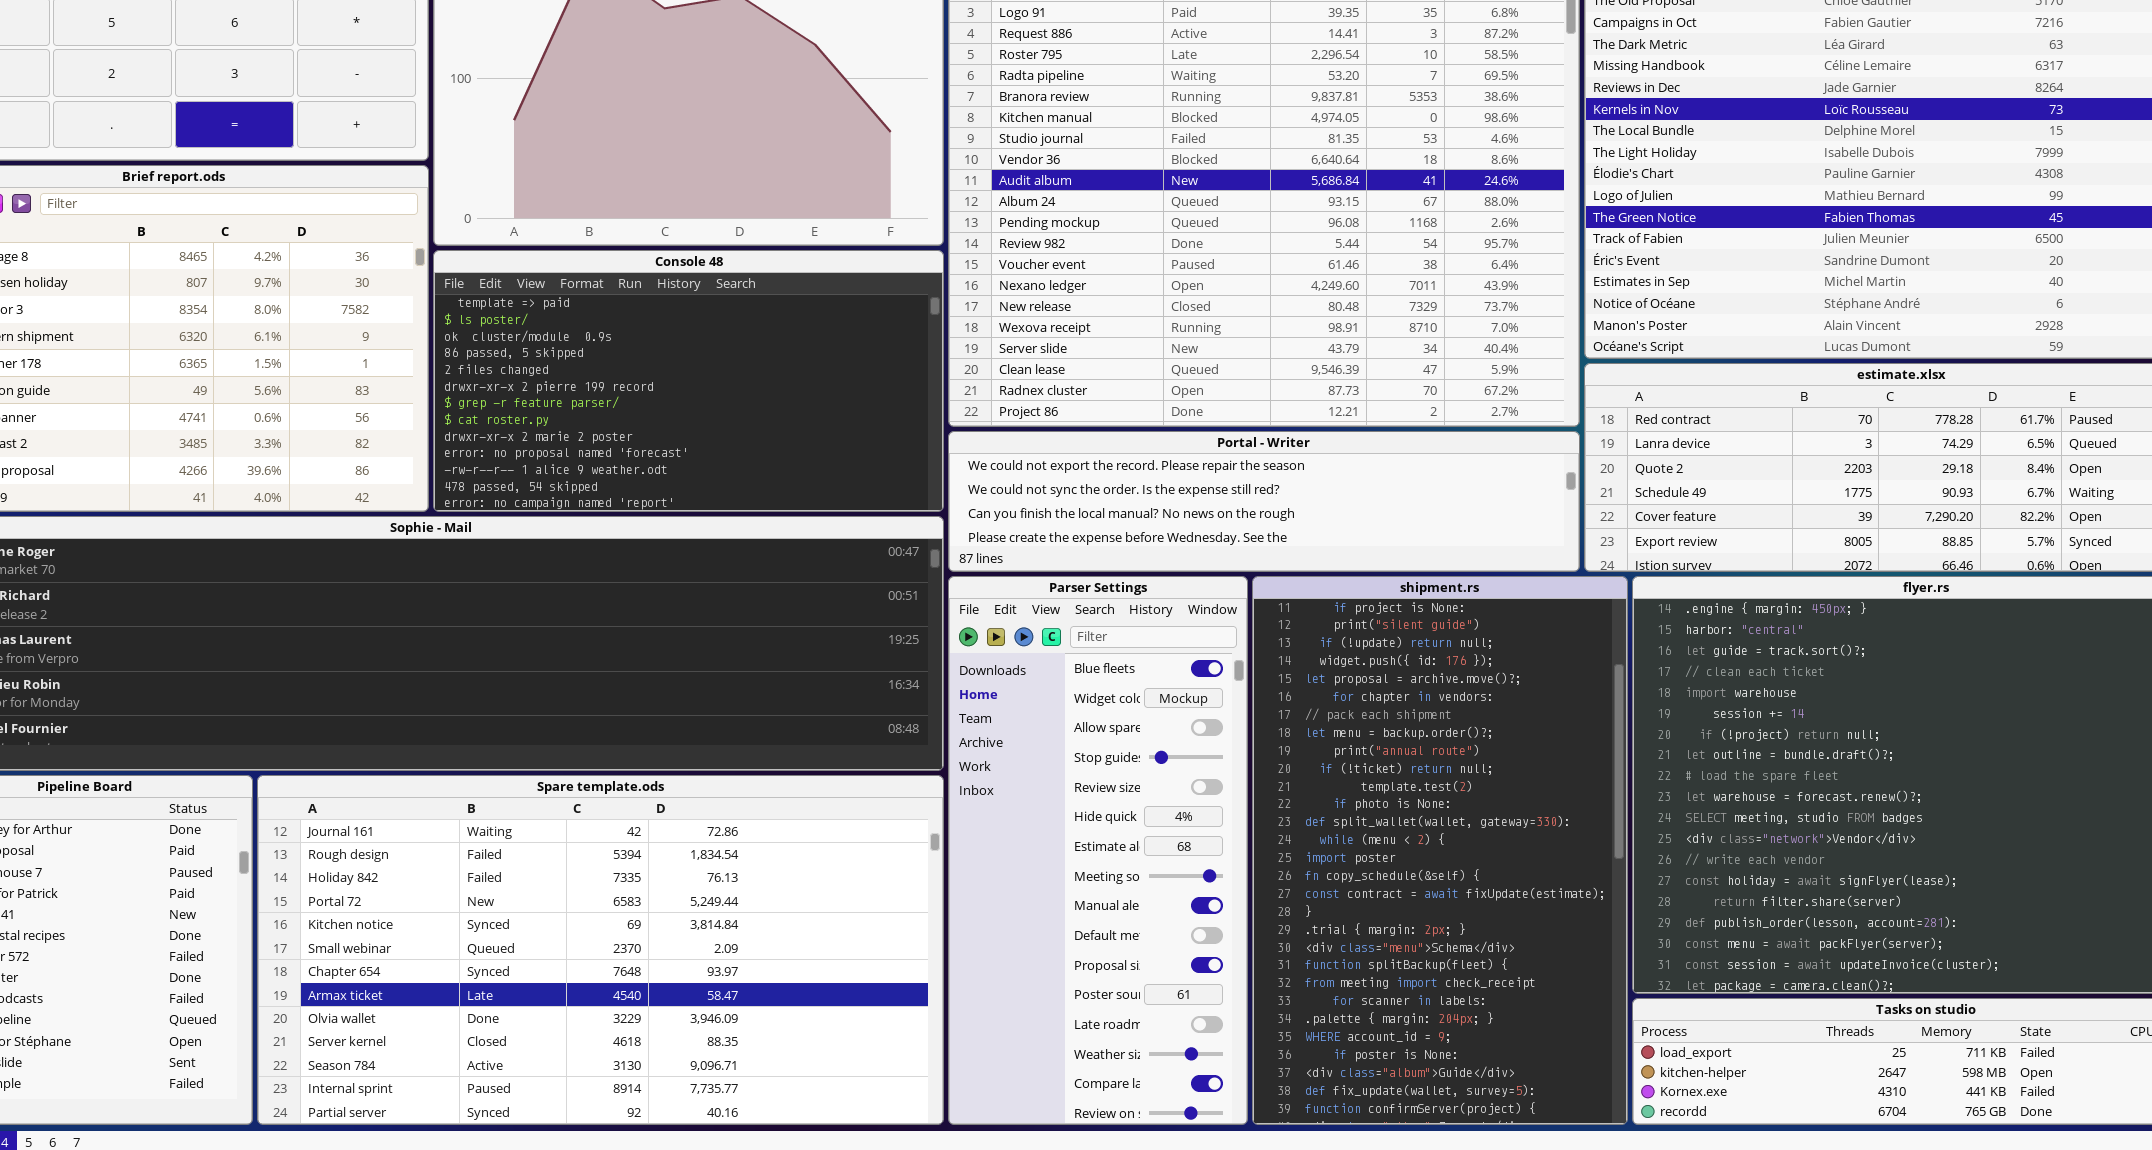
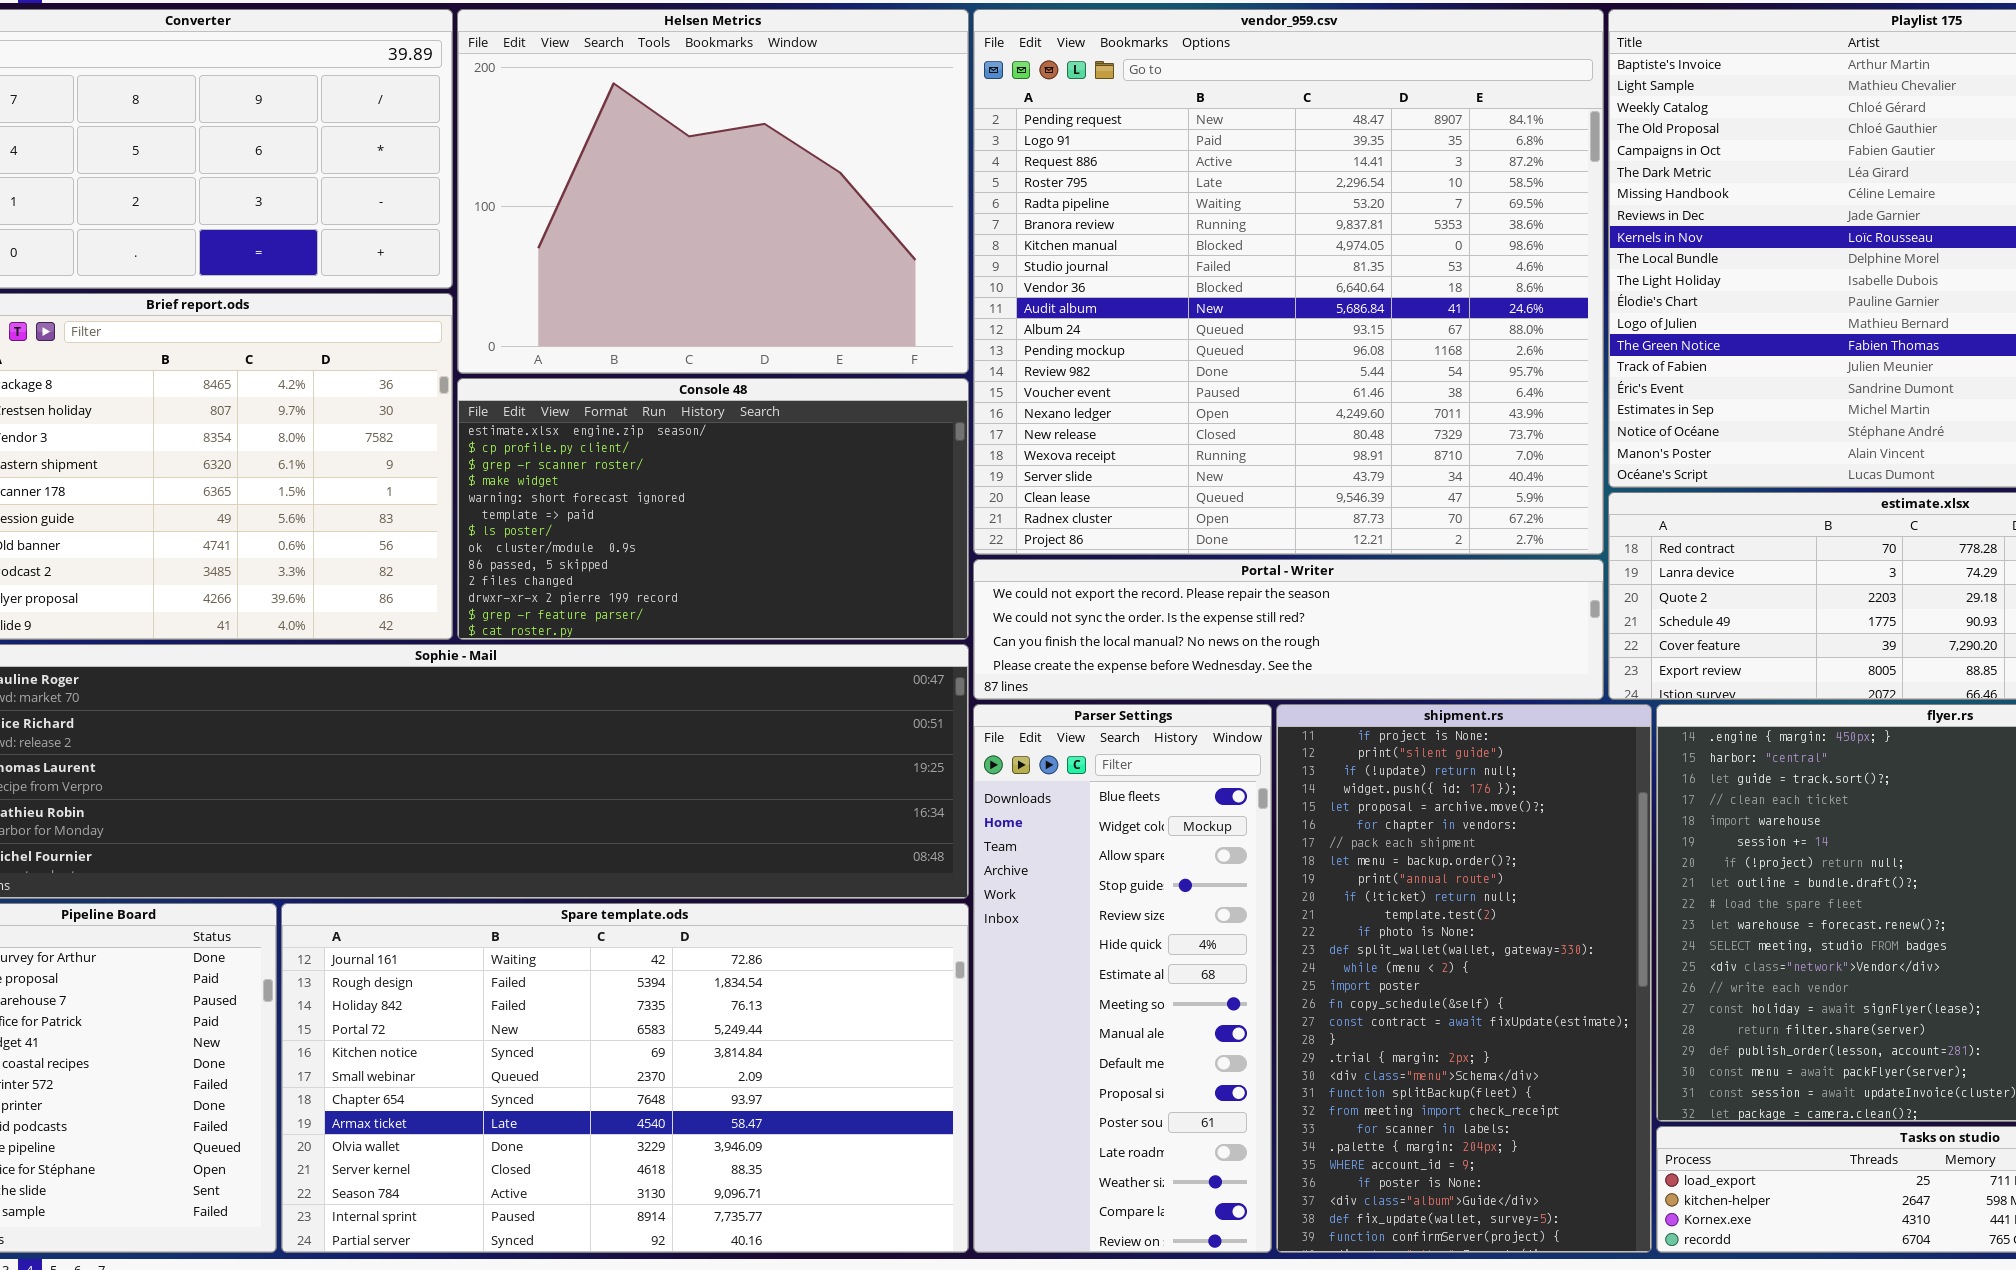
Console 48: [433,250,944,512] -> [457,378,969,640], scrolled up 5 rows

